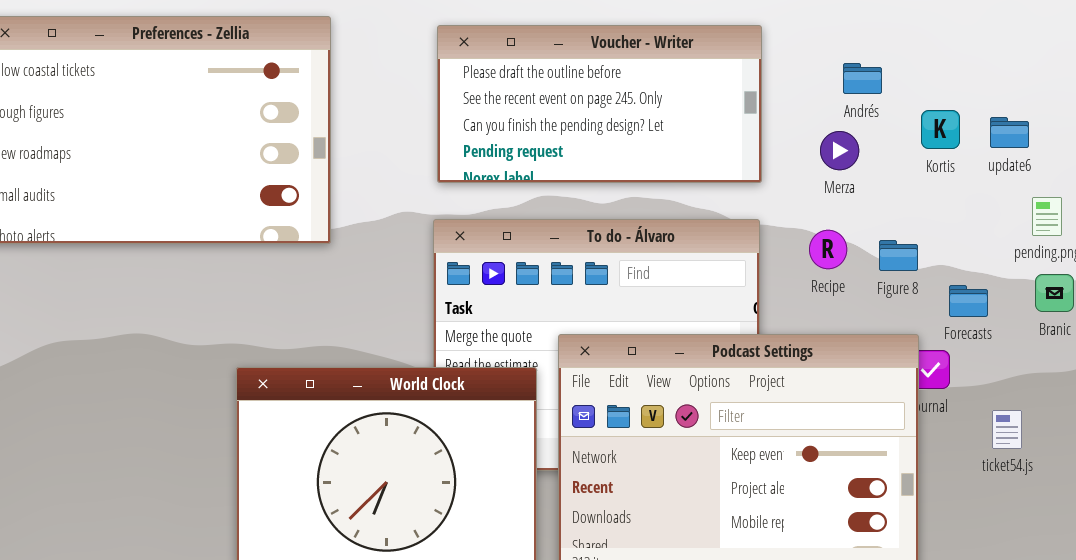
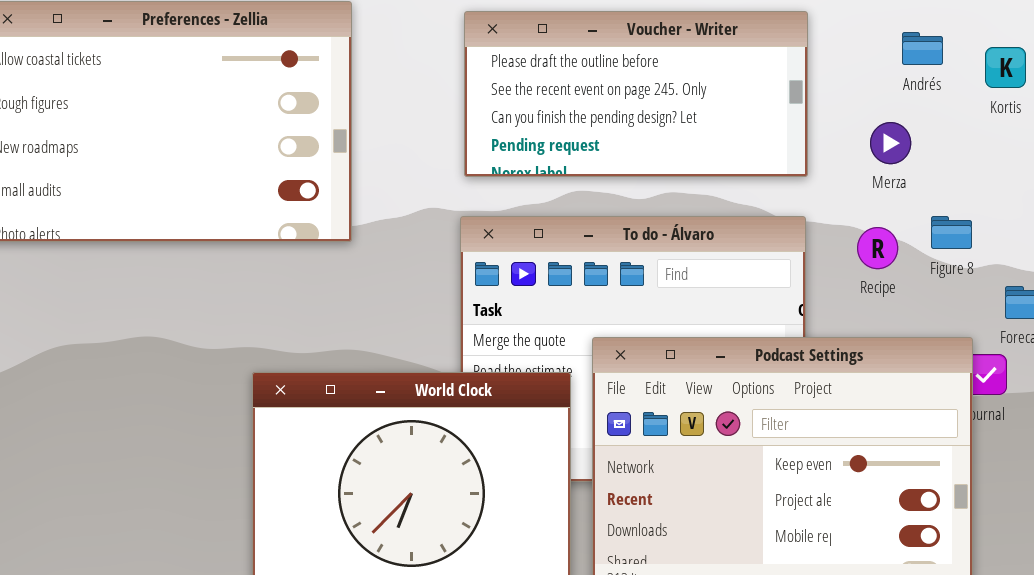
Andrés: [843,63,882,94] -> [902,32,943,65], moved
Kortis: [921,110,960,149] -> [985,47,1026,88], moved
Figure 8: [879,240,918,271] -> [931,216,972,249], moved

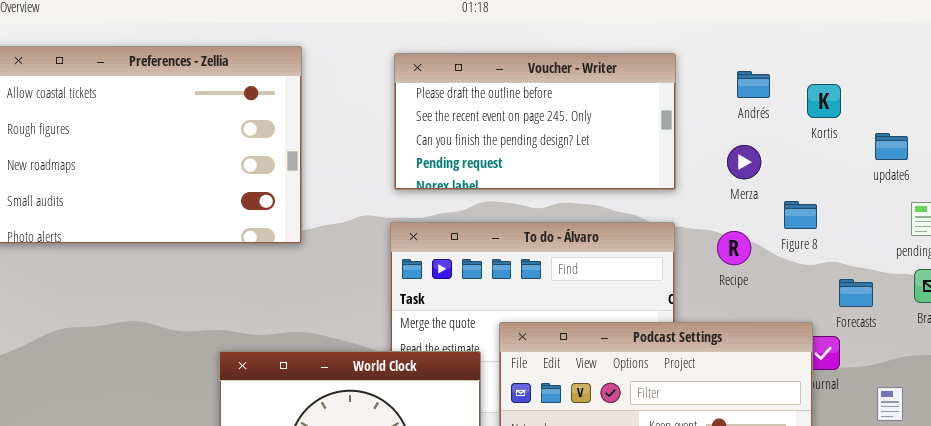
Andrés: [902,32,943,65] -> [737,71,770,98], moved
Kortis: [985,47,1026,88] -> [807,84,841,118], moved
Figure 8: [931,216,972,249] -> [784,201,817,229], moved

